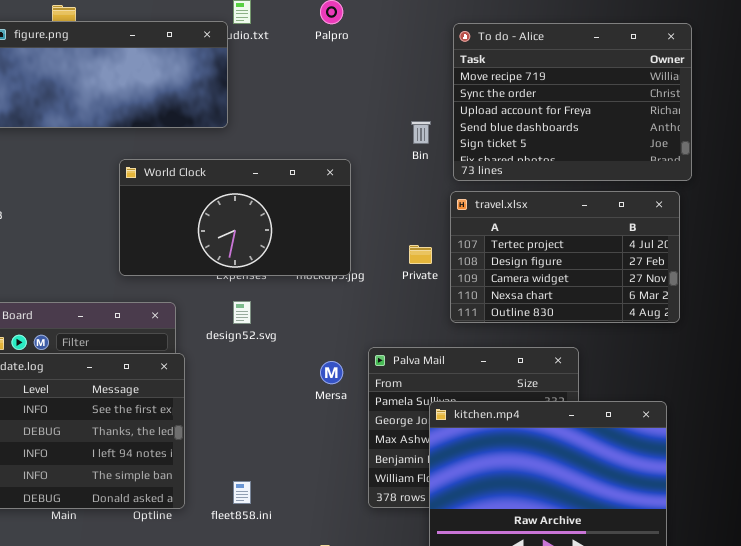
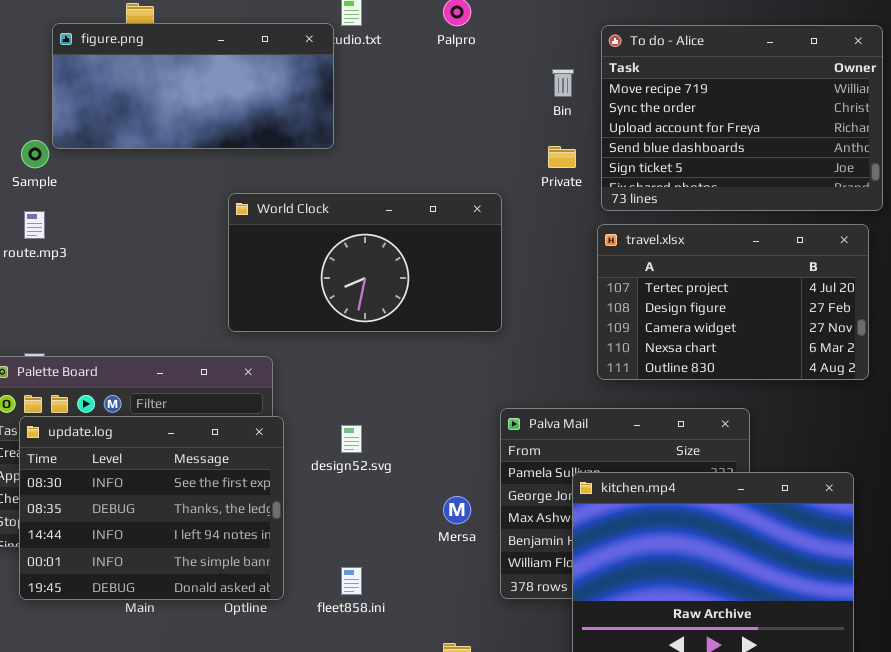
Bin: [411,121,431,144] -> [552,69,574,97], moved
World Clock: [119,159,351,276] -> [228,193,502,332], moved
Private: [409,245,432,264] -> [548,146,576,168], moved
design52.svg: [233,301,251,324] -> [341,425,362,453], moved
Mersa: [320,361,343,384] -> [443,496,471,524], moved

